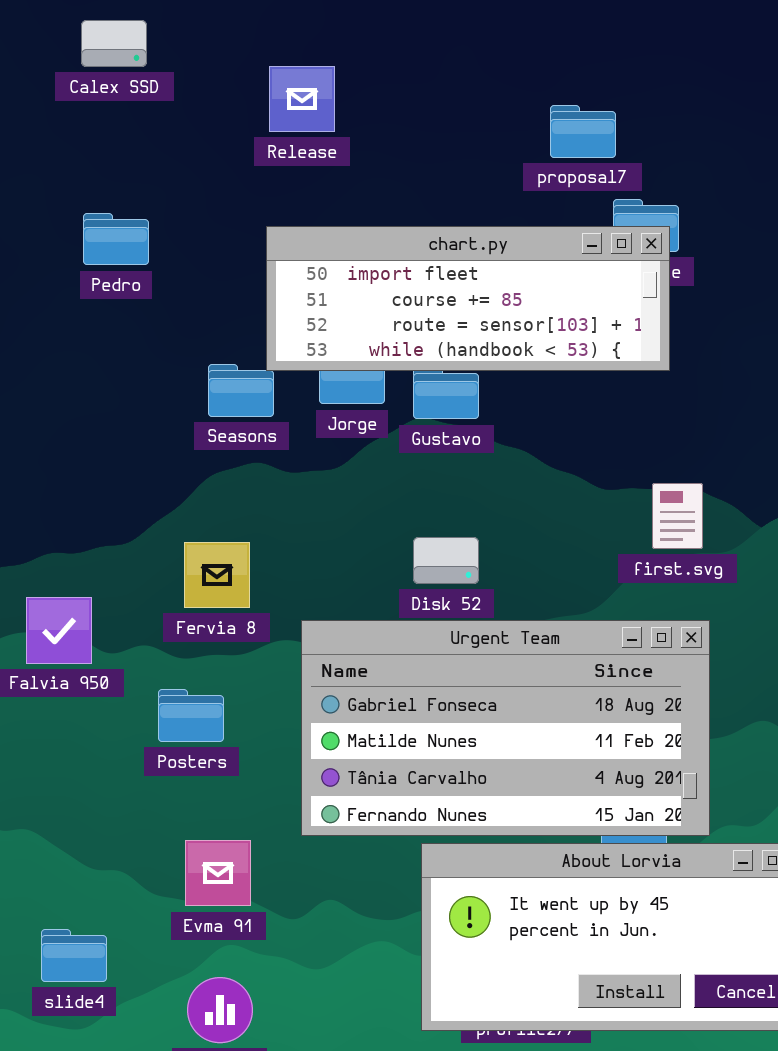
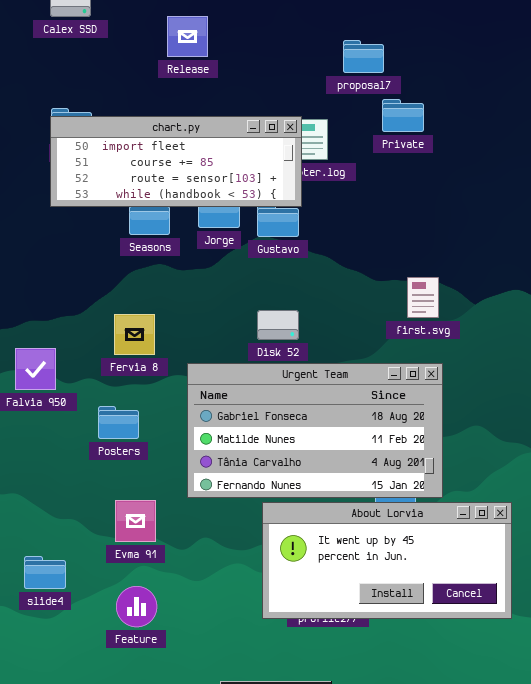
chart.py: [266,226,670,371] -> [50,116,302,207], moved

